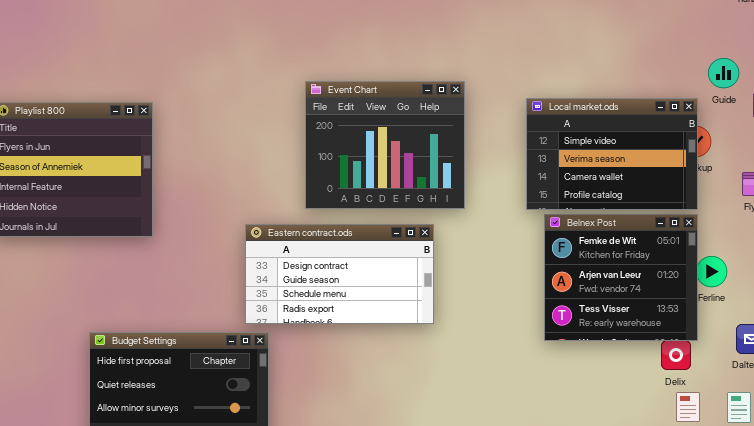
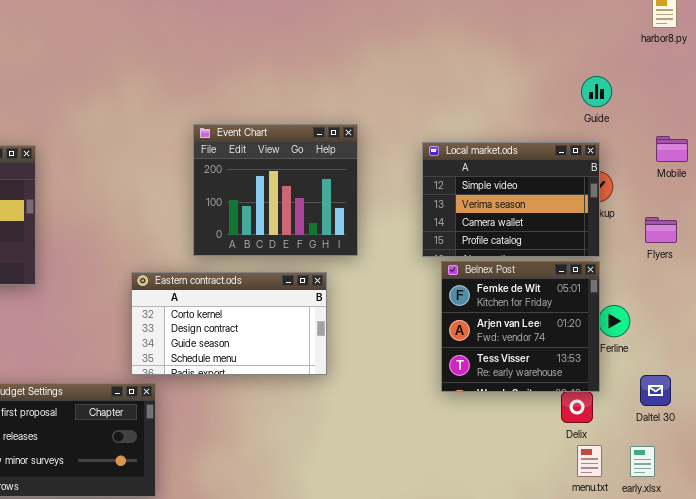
Guide: [708,58,739,88] -> [581,76,612,107], moved
Eastern contract.ods: [245,224,434,324] -> [131,272,327,375], scrolled up 1 row

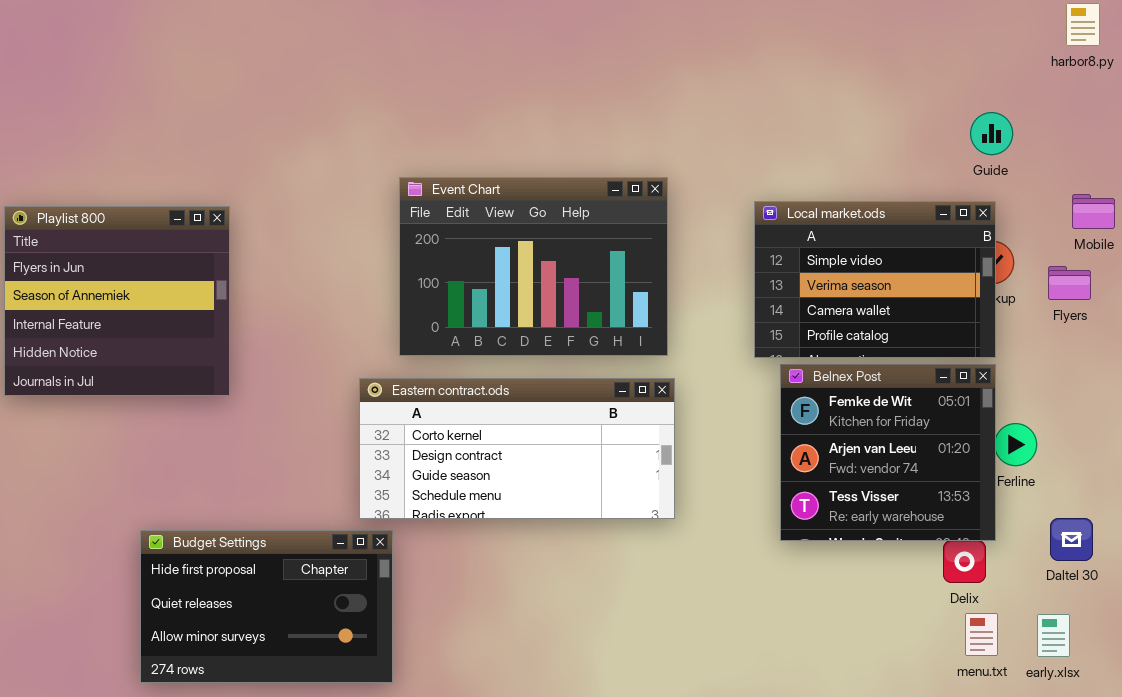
Event Chart: [193,124,358,256] -> [399,177,668,356], resized
Flyers: [645,217,677,243] -> [1048,266,1091,300], moved
Eastern contract.ods: [131,272,327,375] -> [359,378,675,519], resized

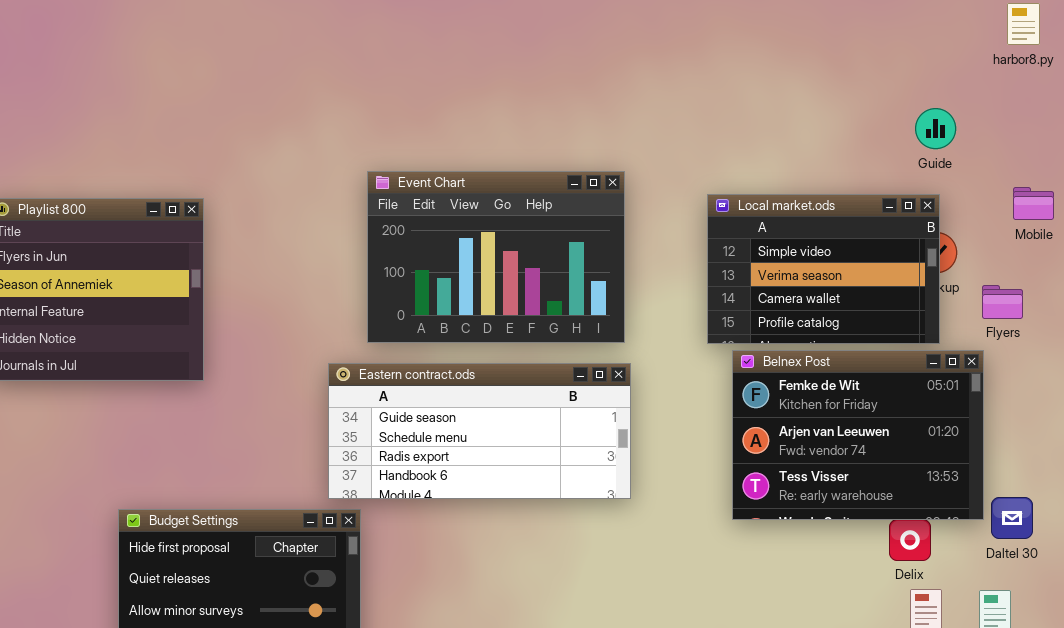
Flyers: [1048,266,1091,300] -> [982,285,1023,319], moved
Belnex Post: [780,364,996,541] -> [732,350,984,520], resized
Eastern contract.ods: [359,378,675,519] -> [328,363,631,499], scrolled down 2 rows

